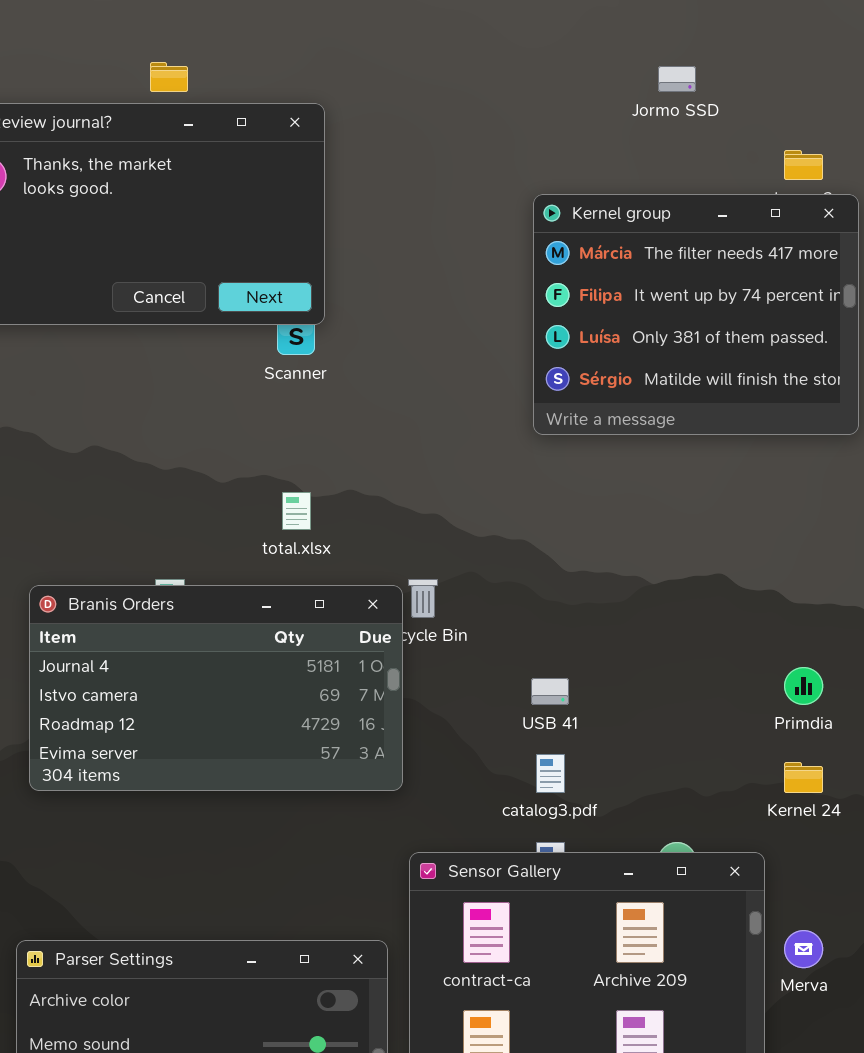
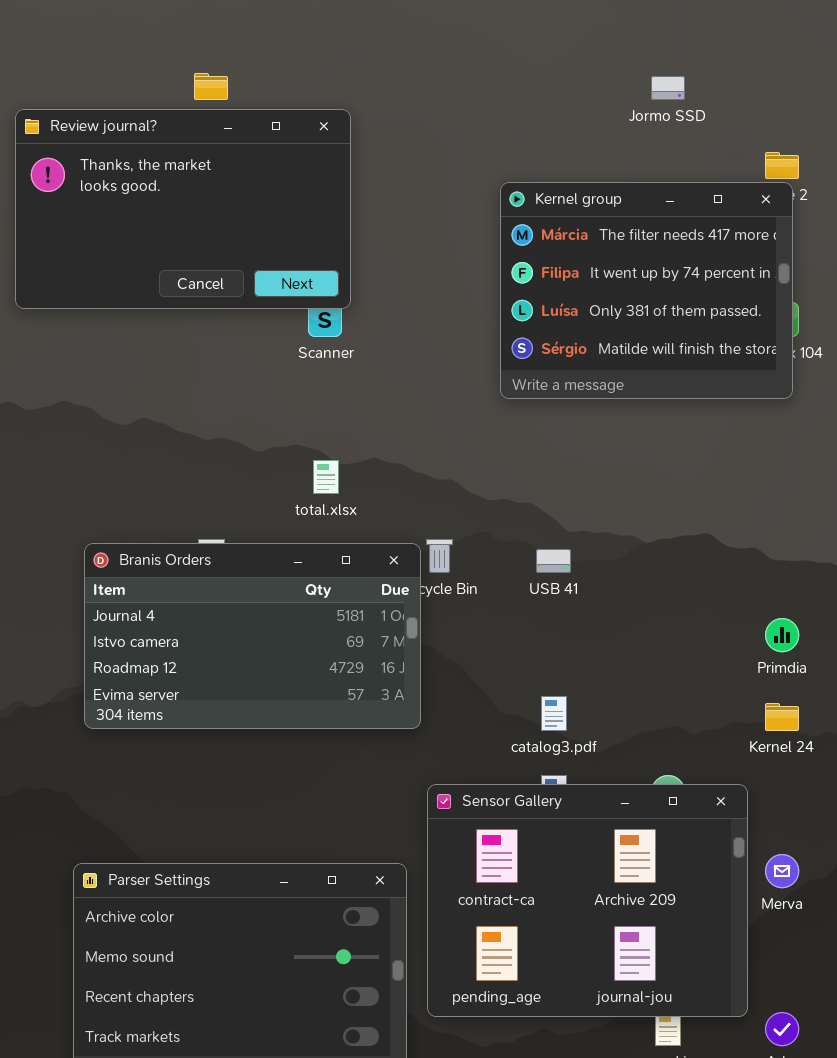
Kernel group: [533,194,859,435] -> [500,182,793,399], moved
USB 41: [531,678,569,705] -> [536,549,571,573], moved

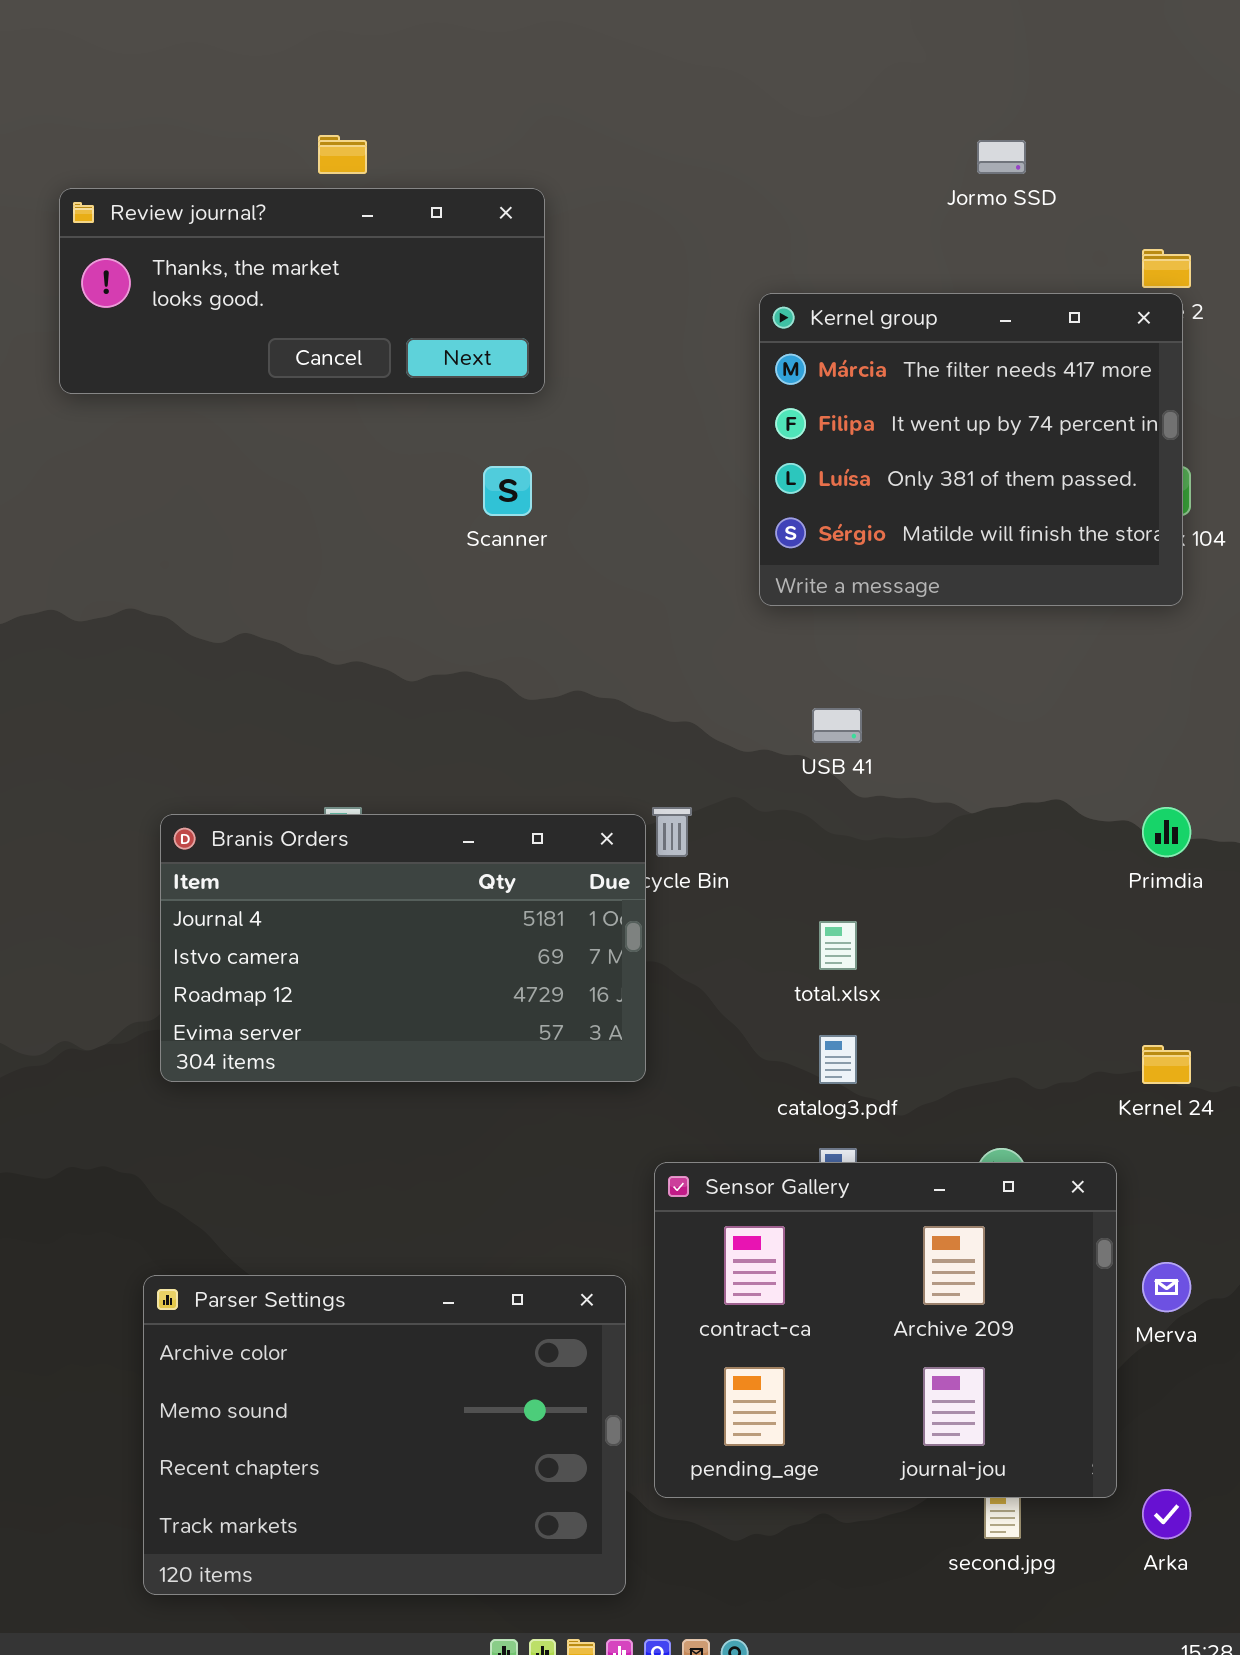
Review journal?: [15,109,351,309] -> [59,188,545,394], resized
total.xlsx: [313,460,339,494] -> [819,921,857,970], moved
USB 41: [536,549,571,573] -> [812,708,862,743], moved
Primdia: [765,618,799,652] -> [1142,807,1191,857], moved

